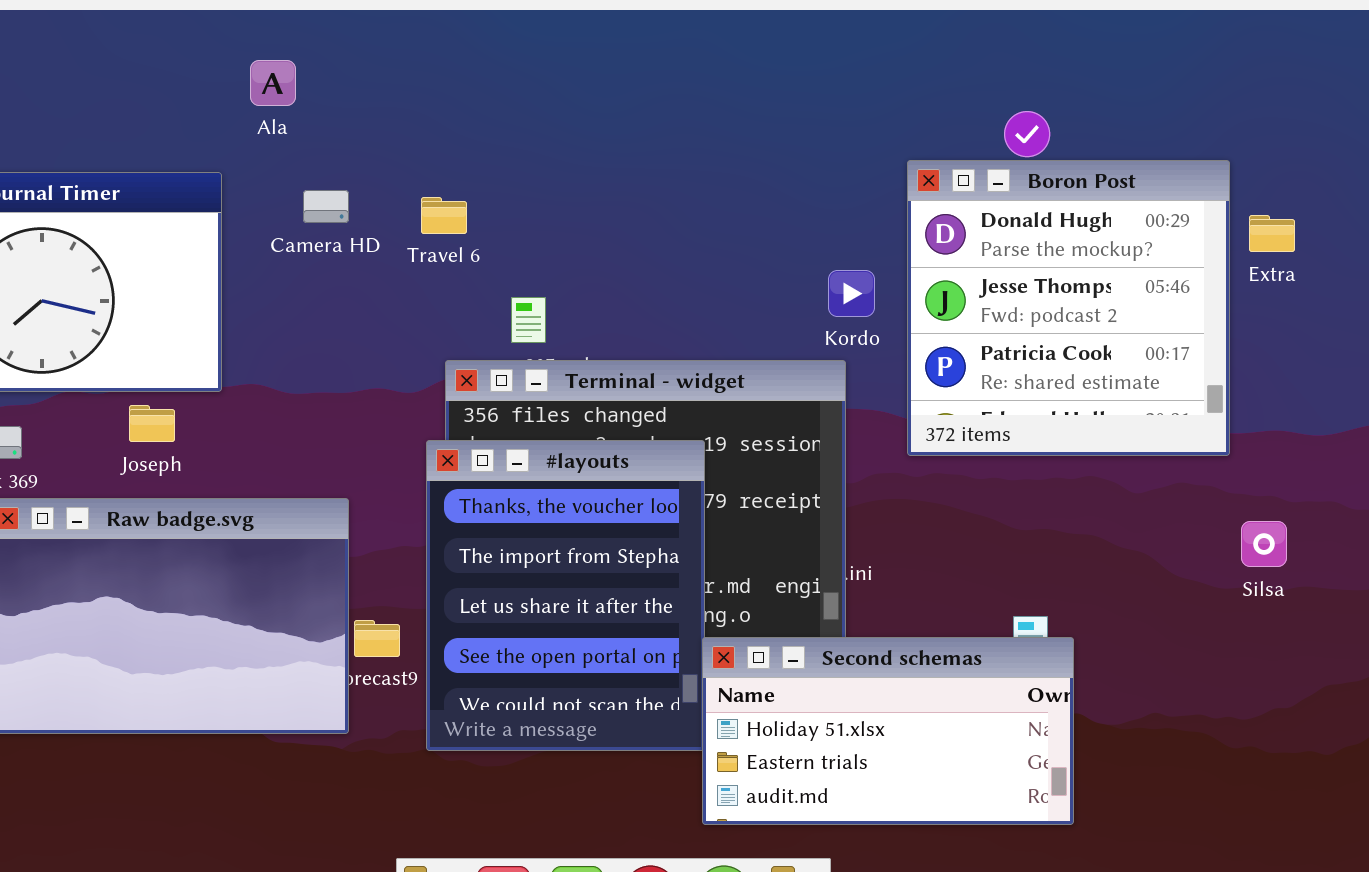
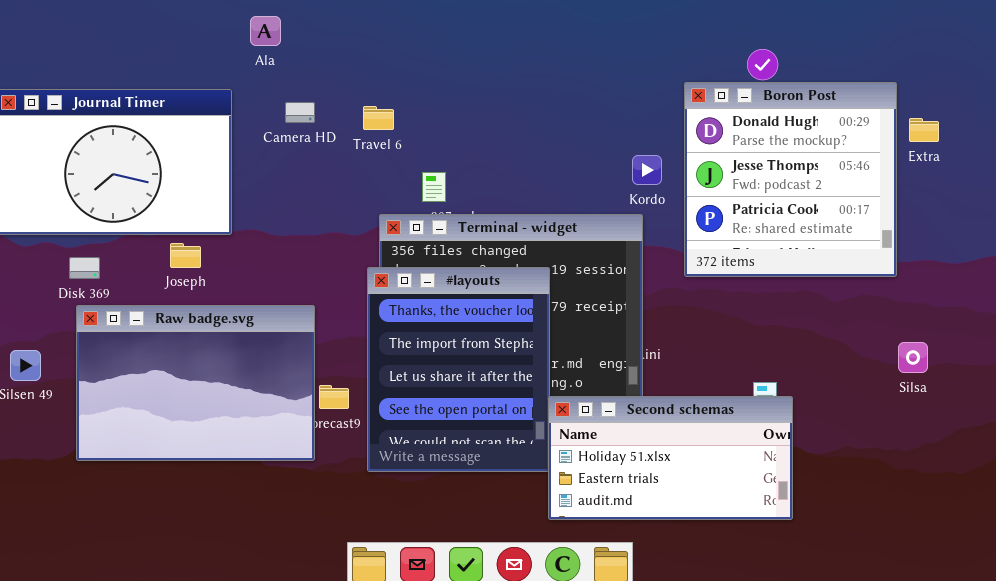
Silsa: [1241,521,1287,567] -> [898,342,928,373], moved

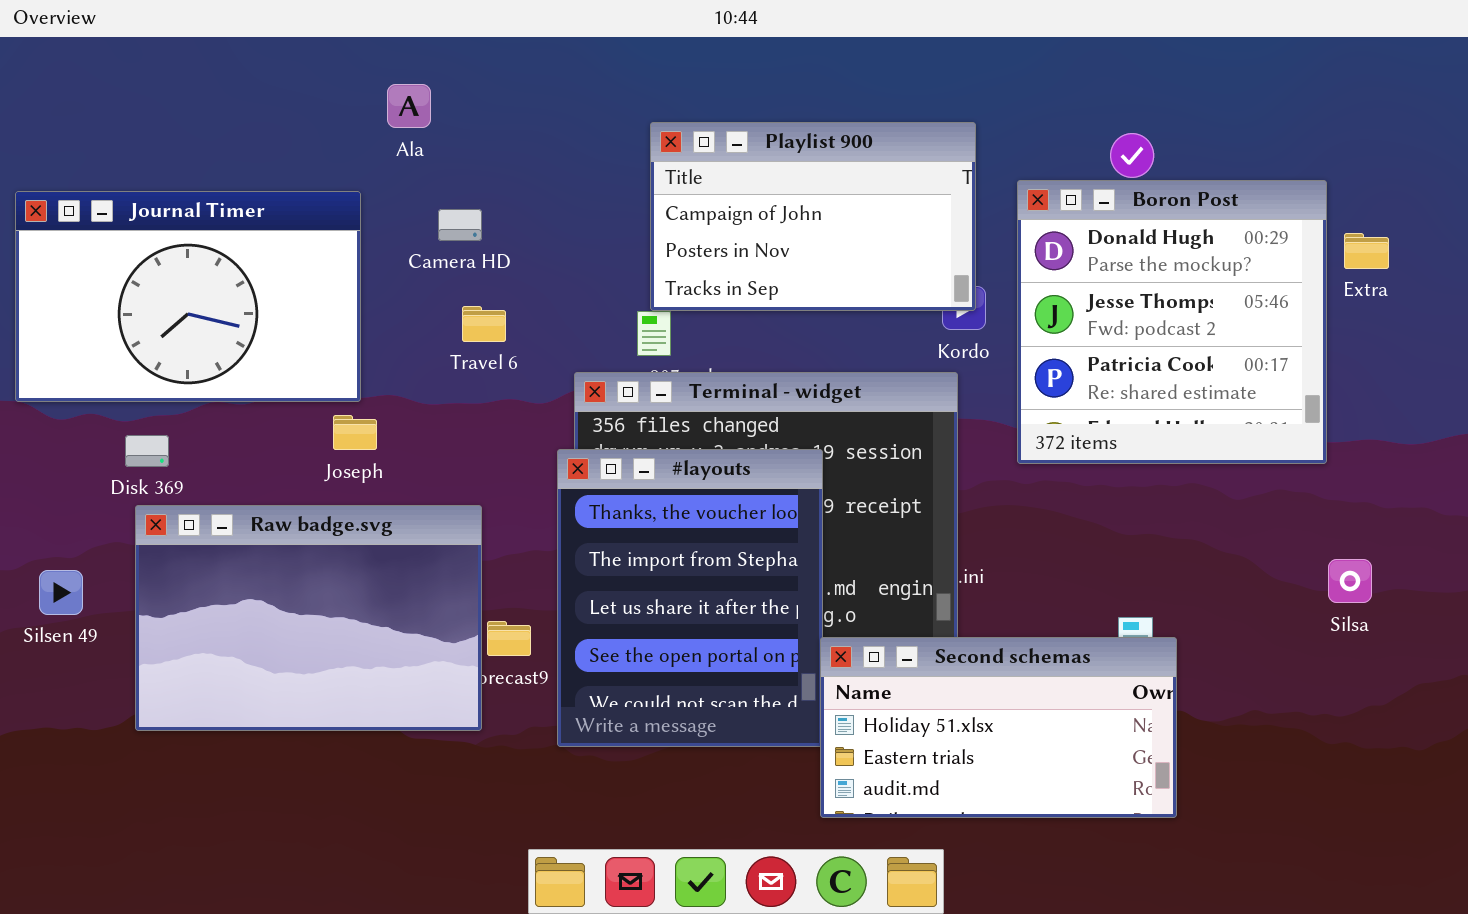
Playlist 900: none -> [650,122,976,311], opened
Travel 6: [363,106,394,130] -> [462,306,506,342], moved
Joseph: [170,243,201,268] -> [333,415,377,450], moved

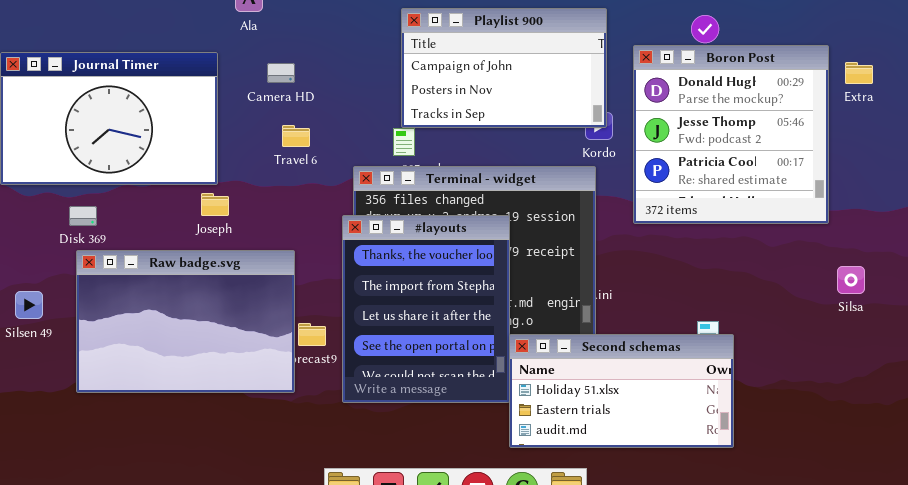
Extra: [1344,233,1389,269] -> [845,62,873,84], moved
Silsa: [1328,559,1372,603] -> [837,266,865,294], moved

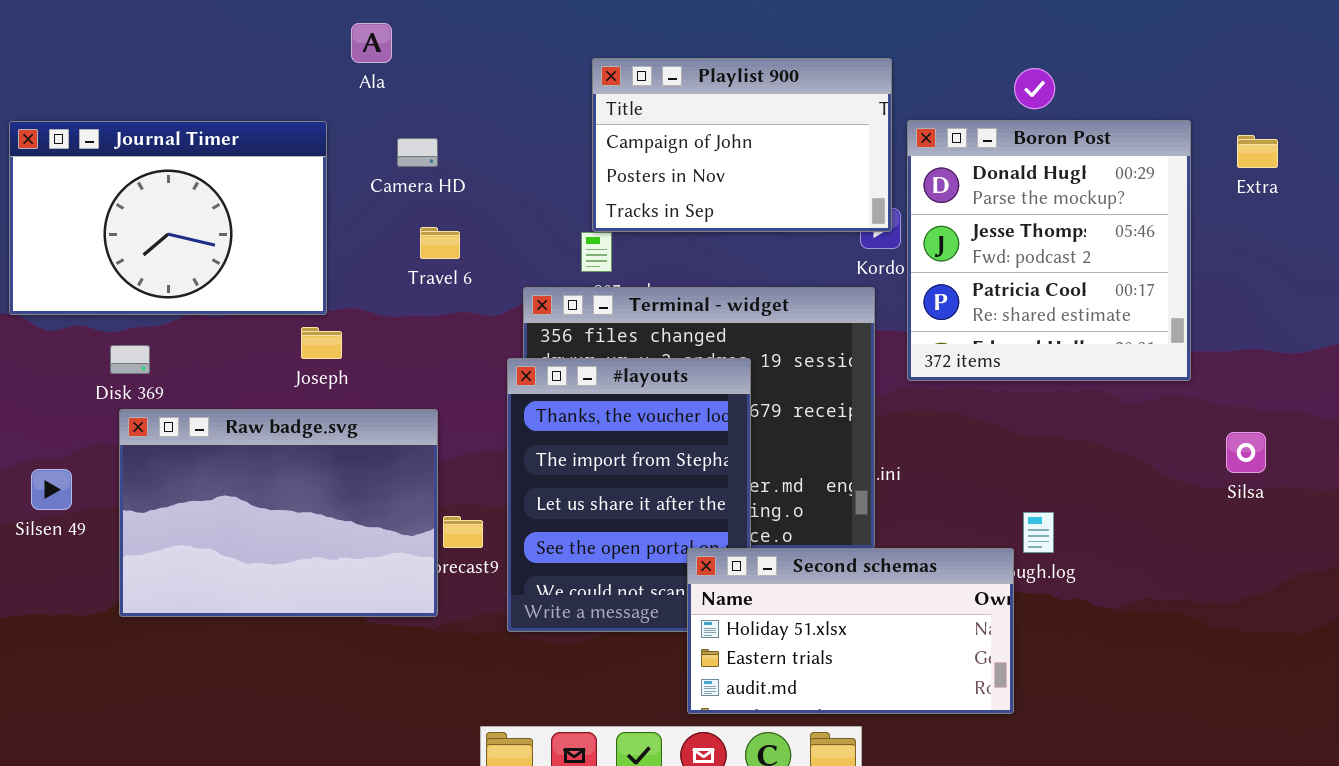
Boron Post: [633,45,829,224] -> [907,120,1191,381], moved
Second schemas: [509,334,734,448] -> [687,548,1014,714], moved

